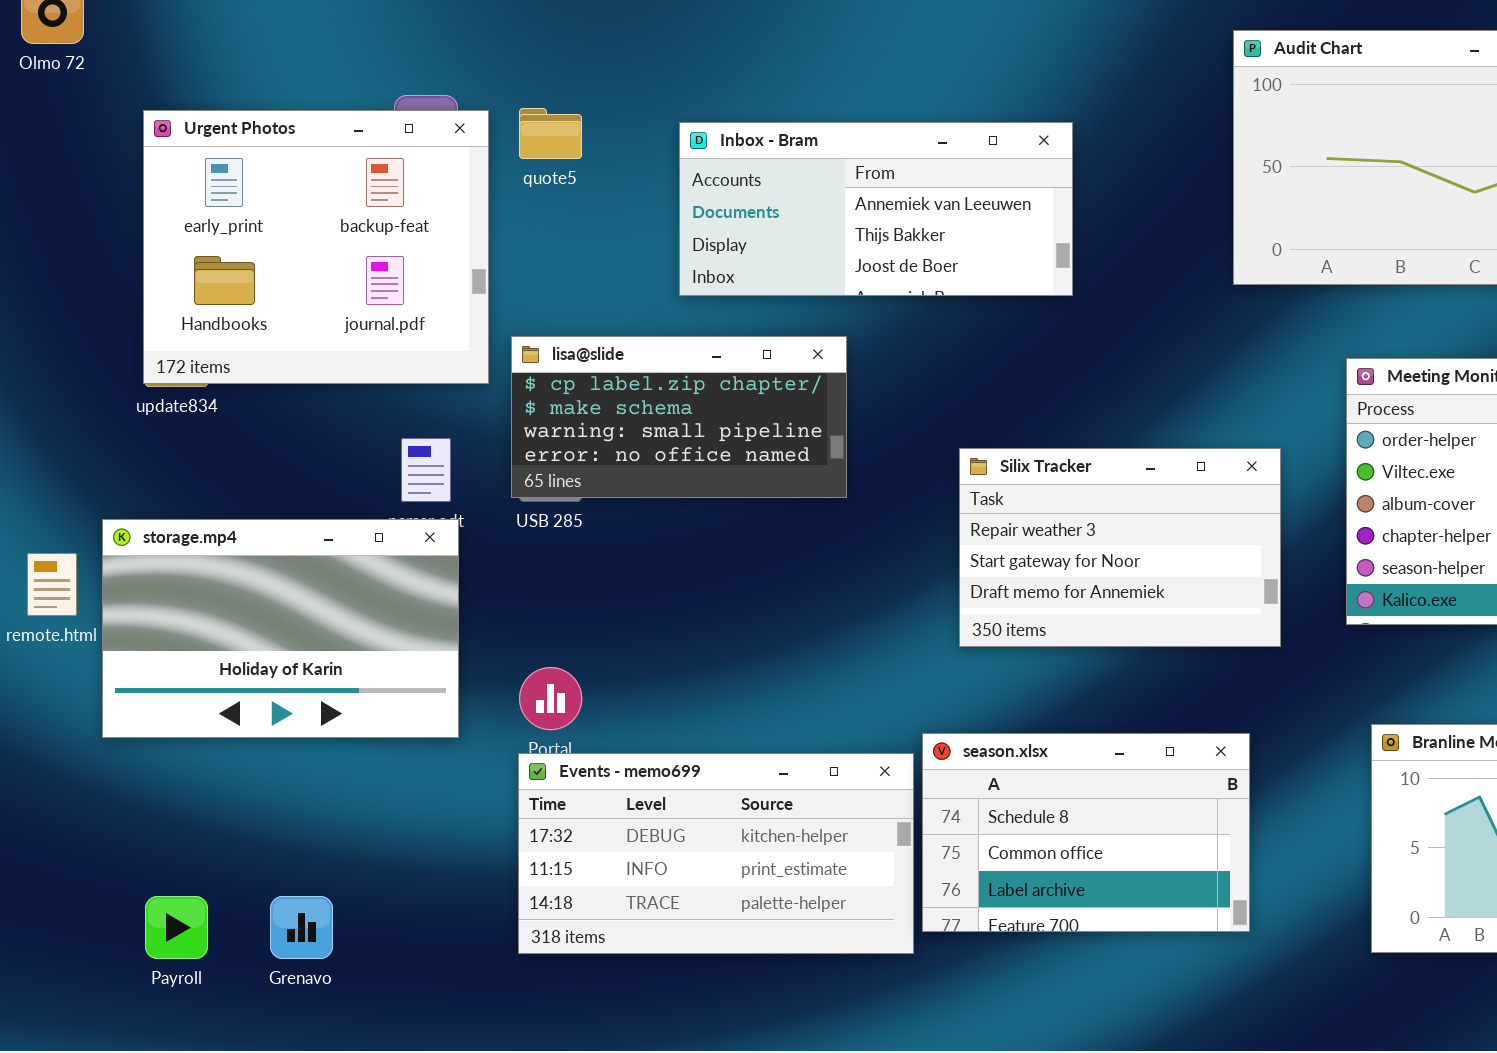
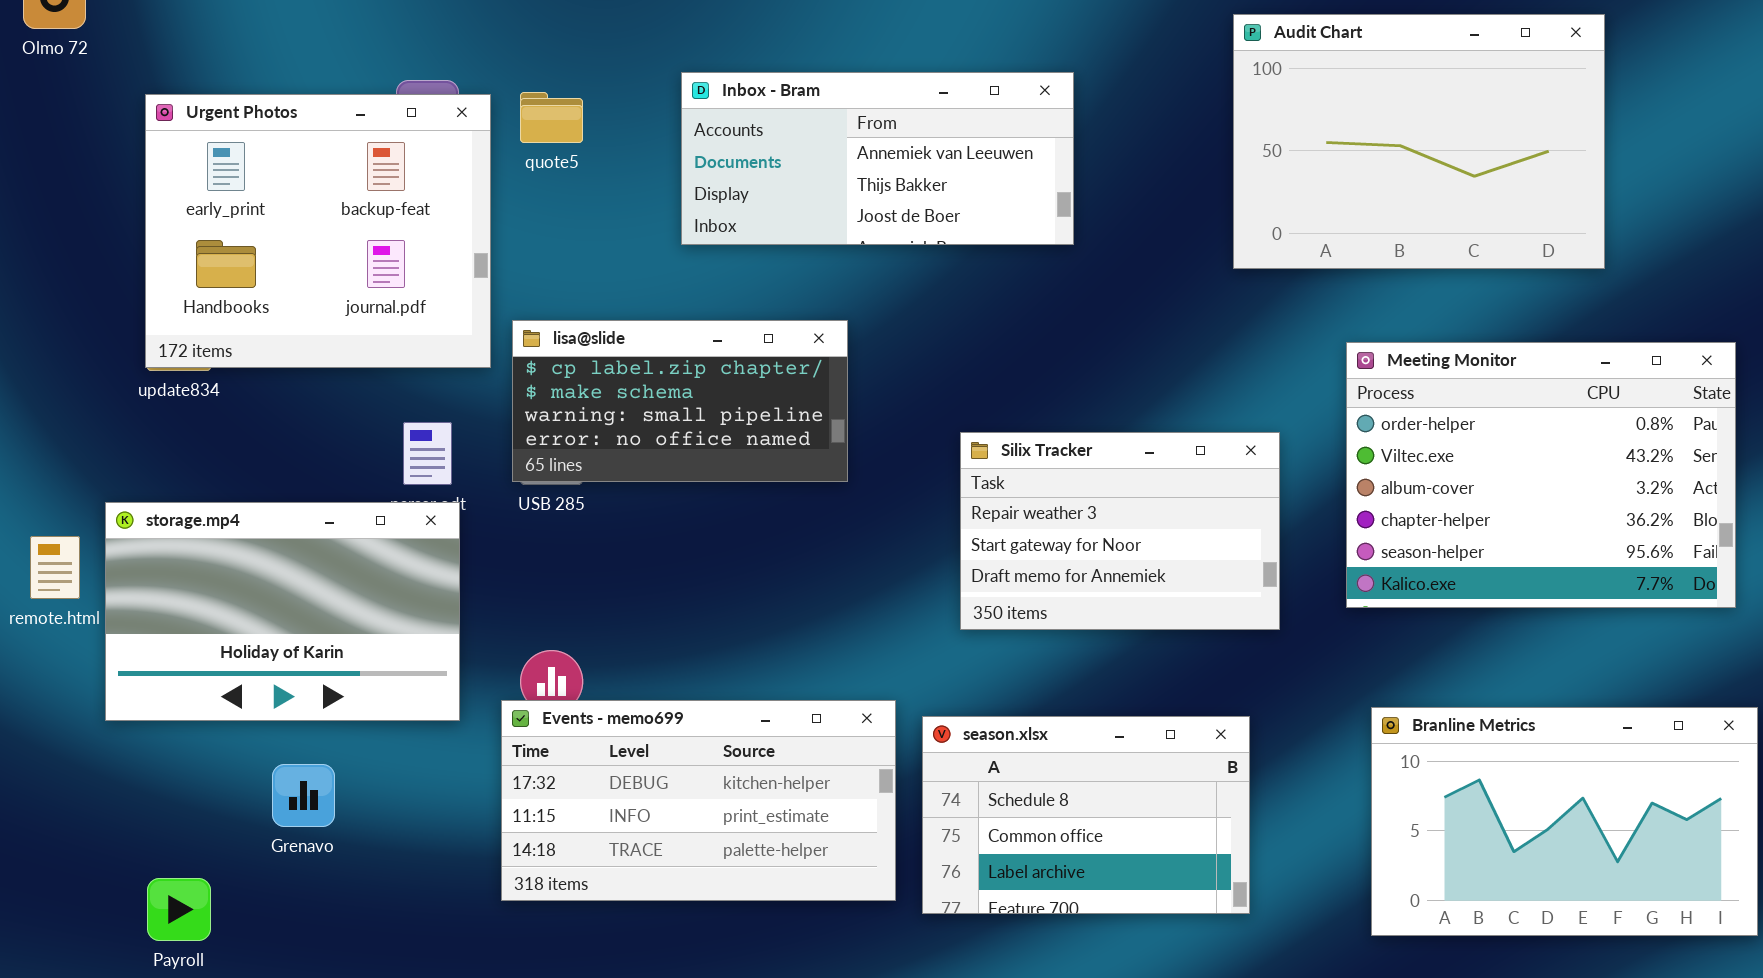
Inbox - Bram: [679,122,1073,296] -> [681,72,1074,245], moved
Events - memo699: [518,753,914,954] -> [501,700,896,901], moved
Grenavo: [270,896,333,959] -> [272,764,335,827], moved

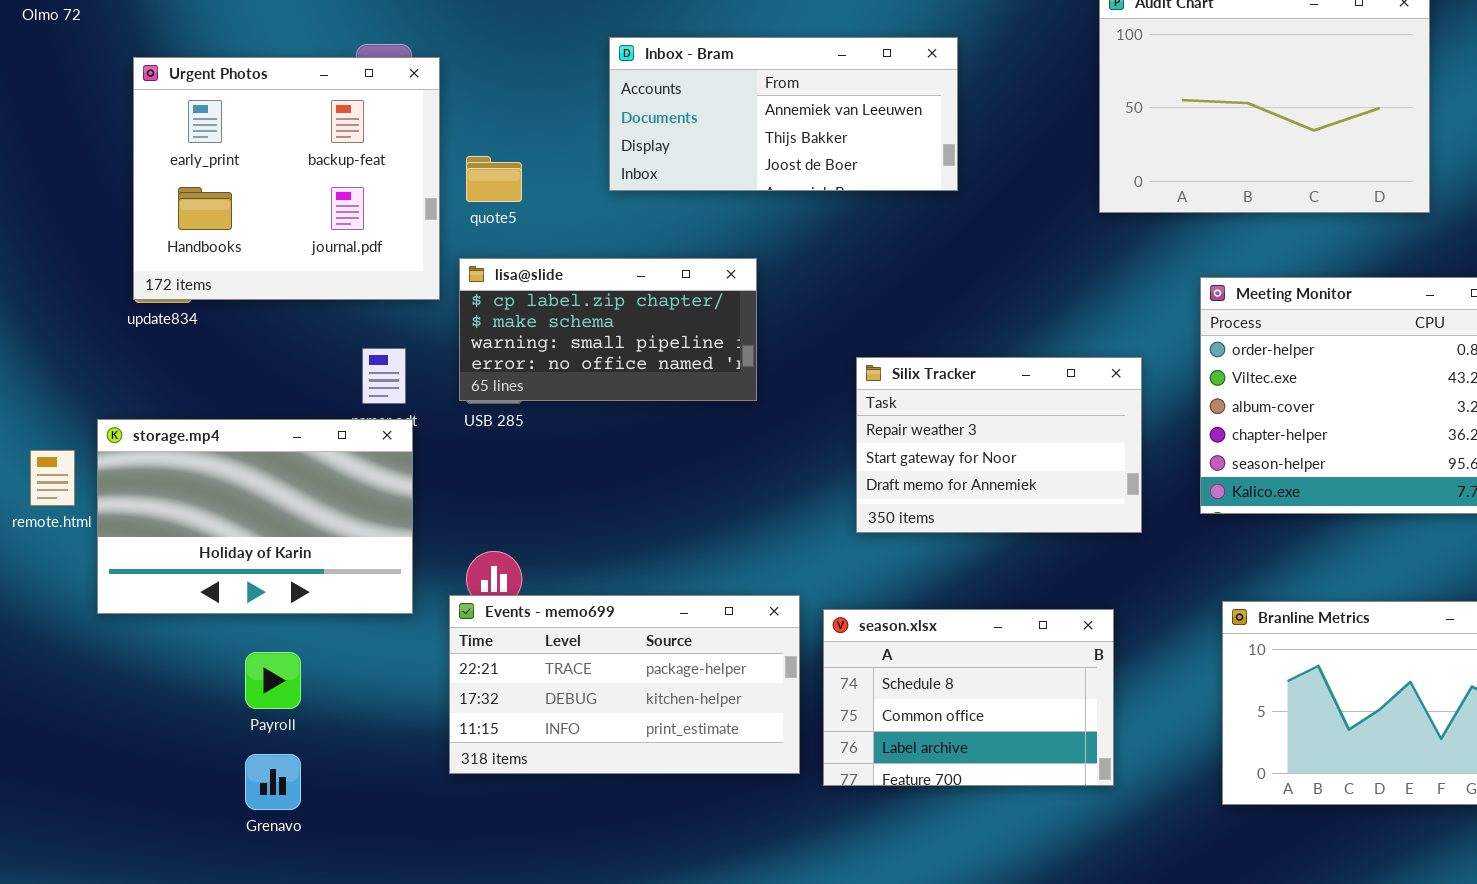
quote5: [520,92,583,143] -> [466,156,522,202], moved
Events - memo699: [501,700,896,901] -> [449,595,800,774], scrolled up 1 row
Grenavo: [272,764,335,827] -> [245,754,301,810], moved
Payroll: [147,878,211,941] -> [245,652,301,709], moved

